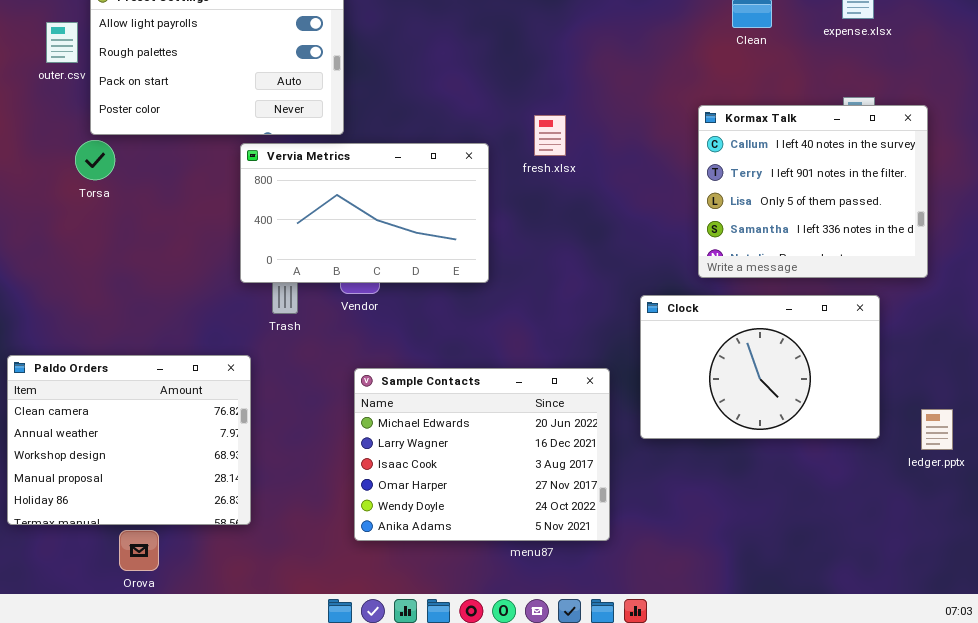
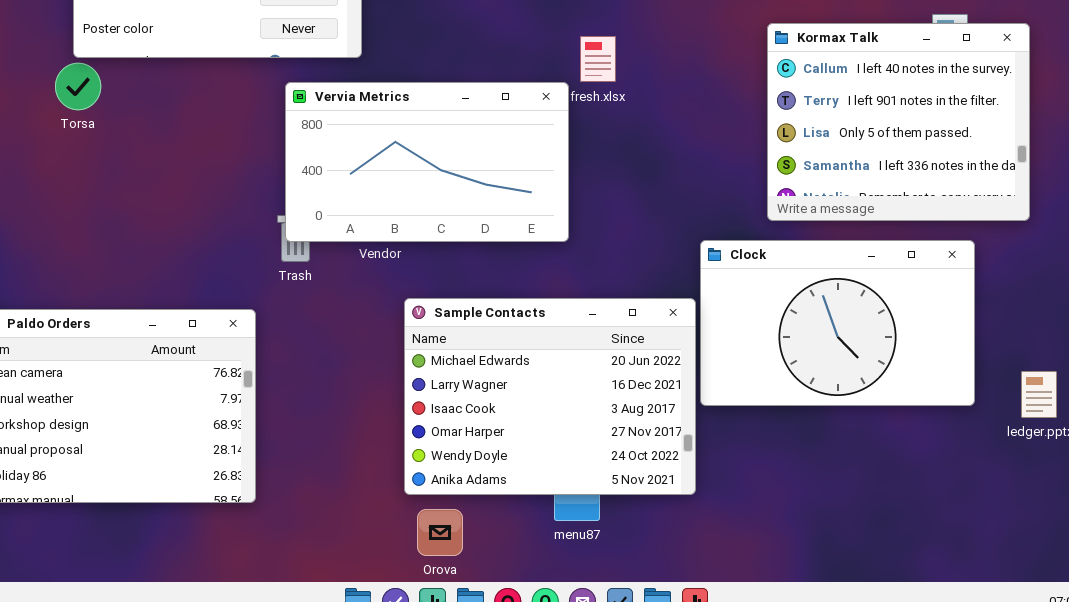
Vervia Metrics: [240,143,489,283] -> [285,82,569,242], moved
Sample Contacts: [354,368,610,541] -> [404,298,696,495], moved
Orova: [119,530,159,571] -> [417,509,463,556], moved

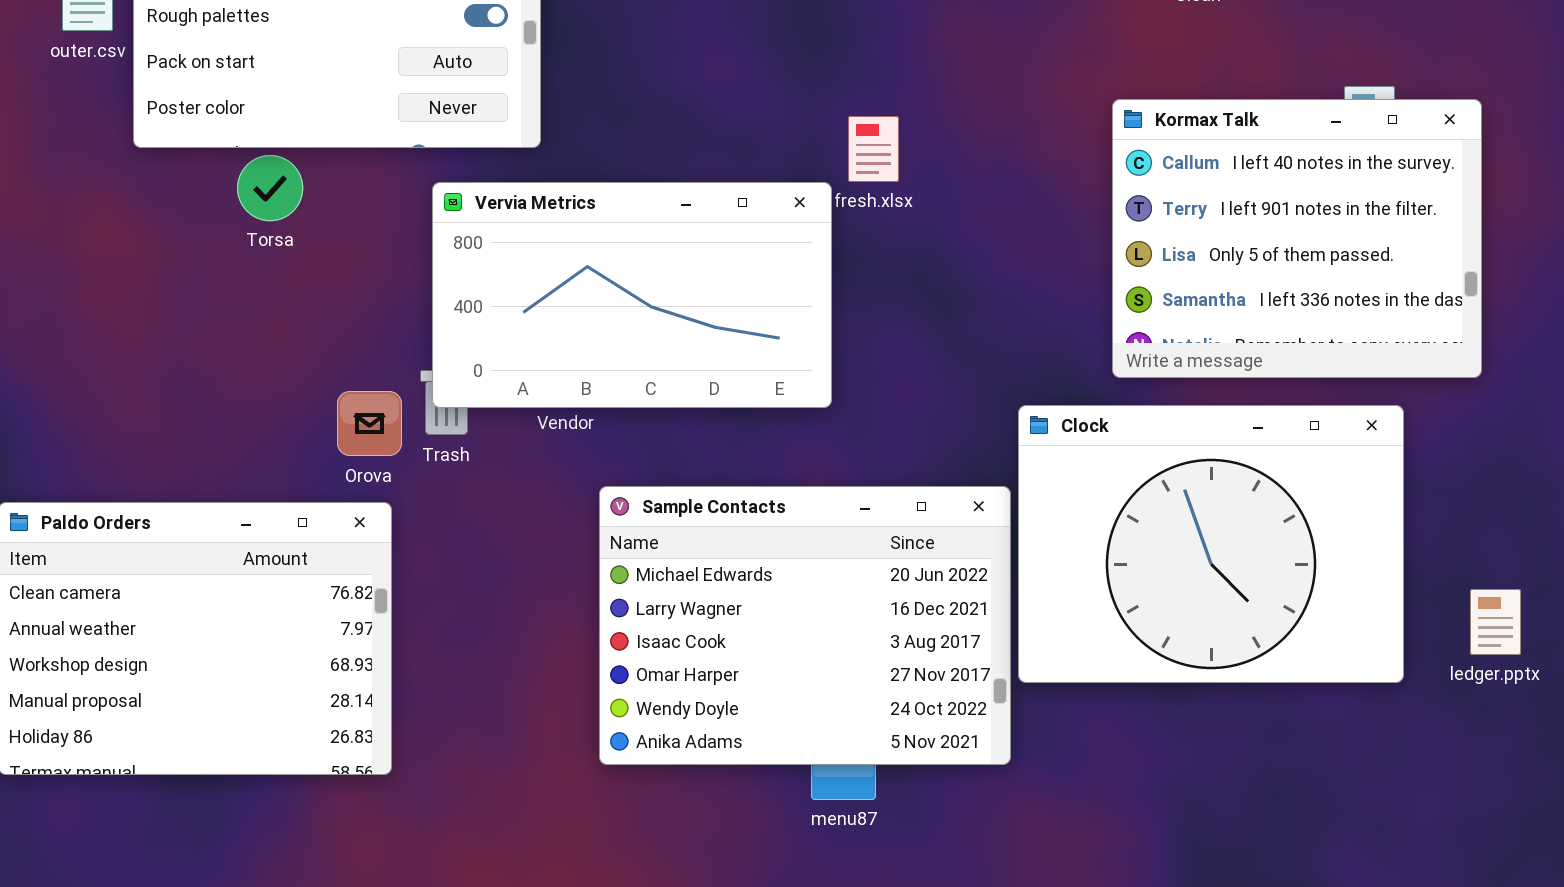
Torsa: [55,63,101,110] -> [237,155,303,221], moved
Clock: [700,240,975,406] -> [1018,405,1404,683], resized
Orova: [417,509,463,556] -> [337,391,402,456], moved

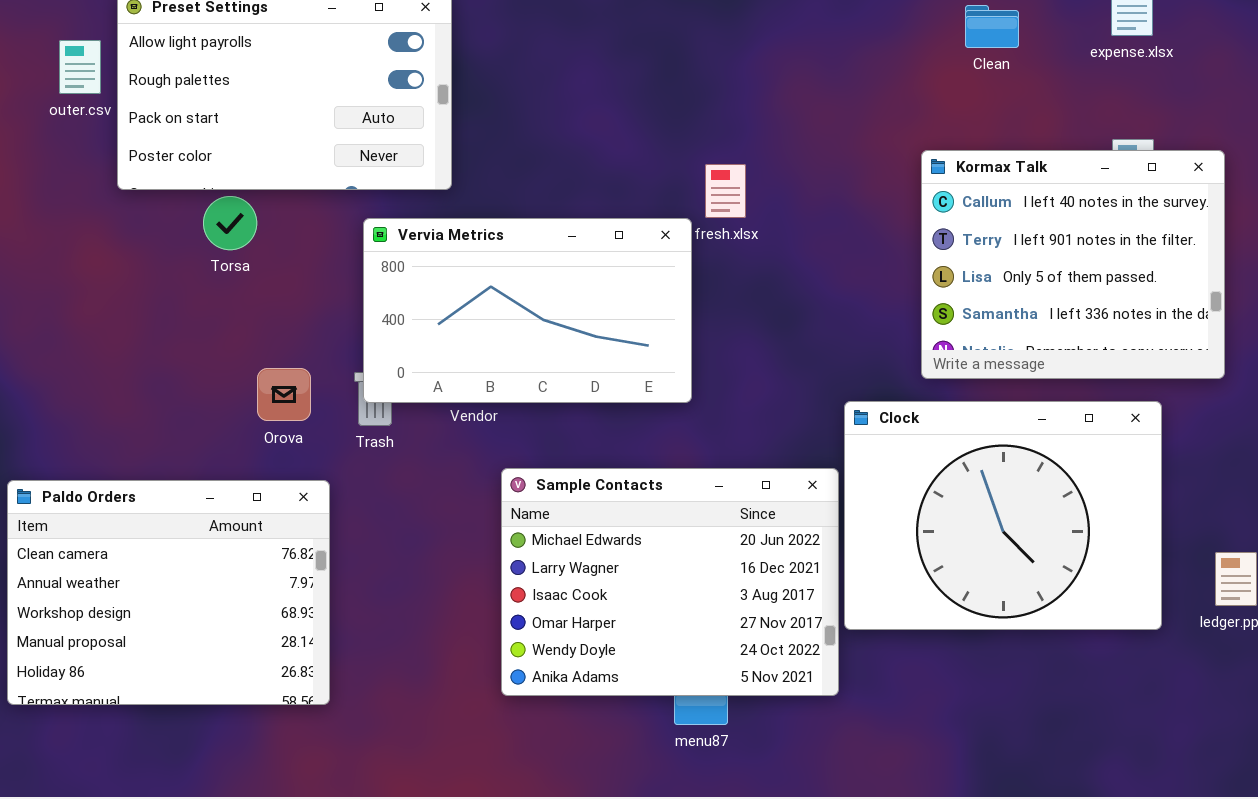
Orova: [337,391,402,456] -> [257,368,311,421], moved

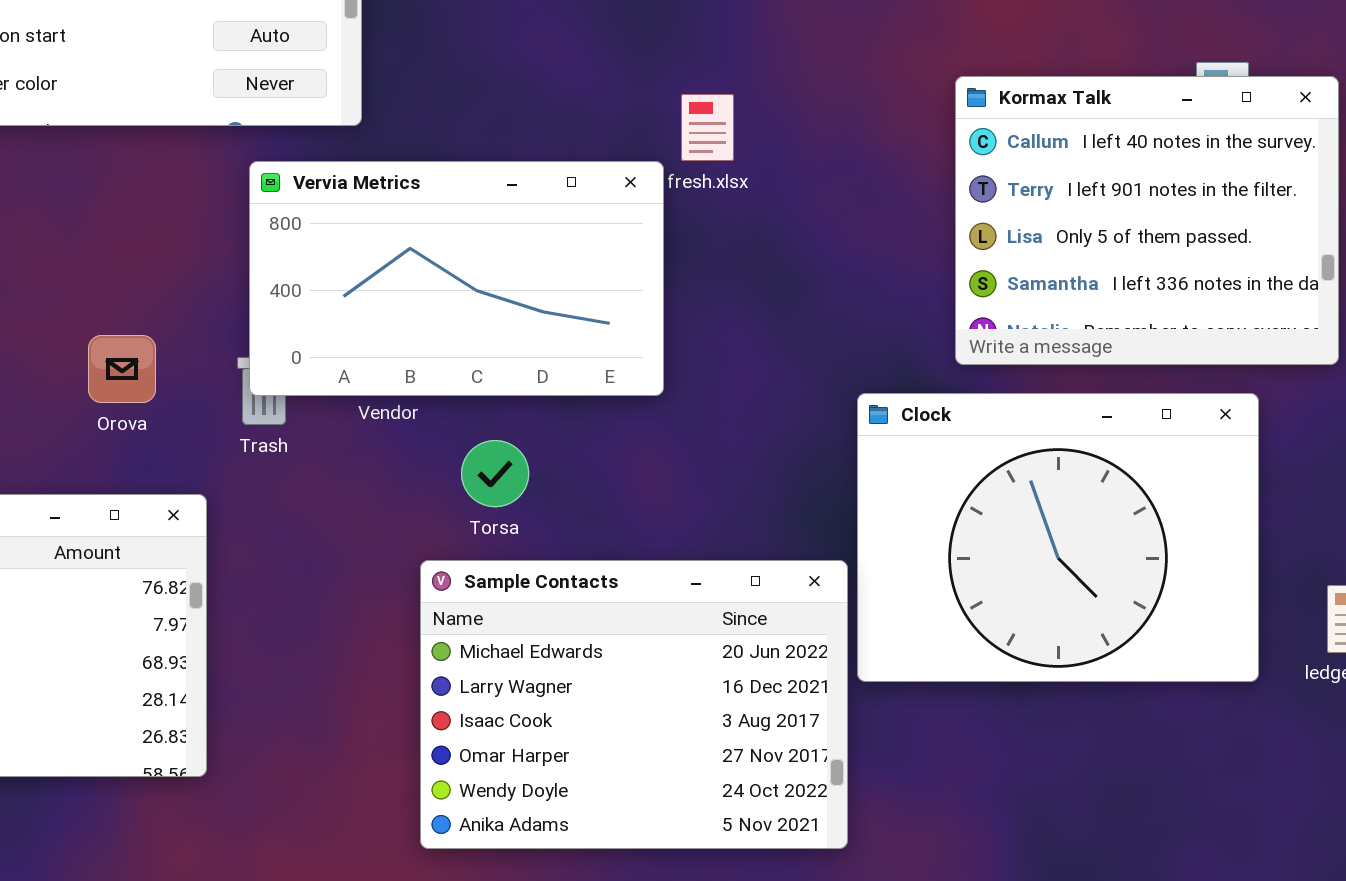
Torsa: [203,196,257,250] -> [461,440,529,507], moved
Orova: [257,368,311,421] -> [88,335,156,403], moved
Sample Contacts: [501,468,839,696] -> [420,560,848,849], moved

